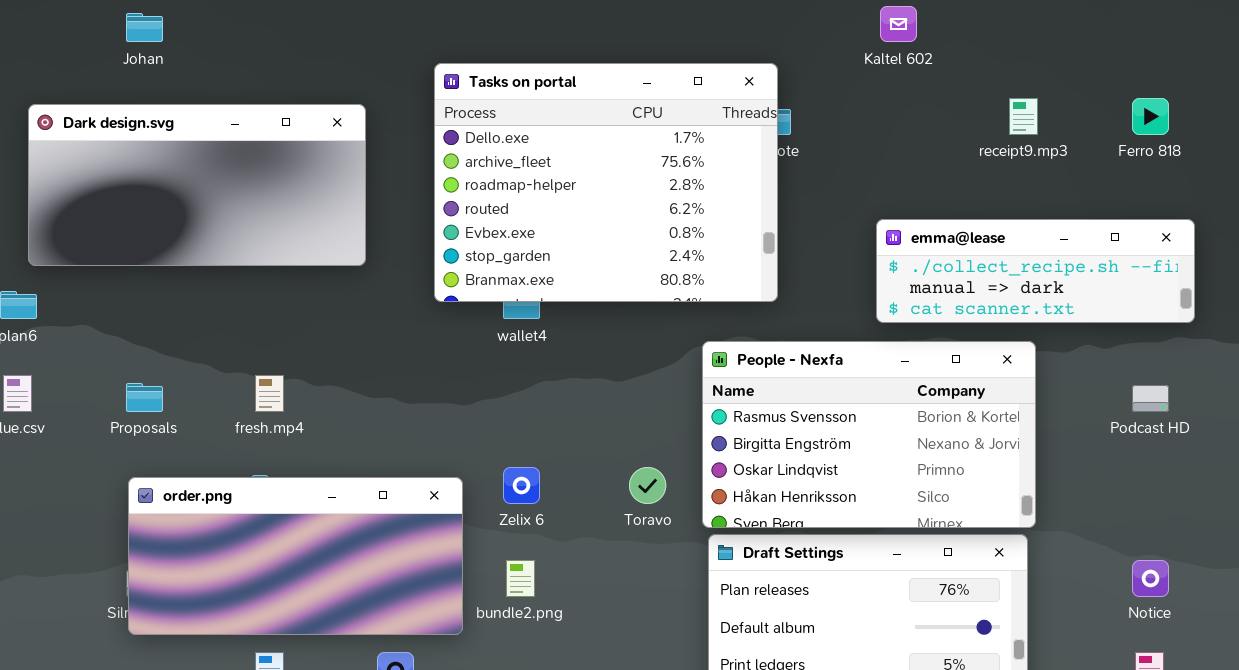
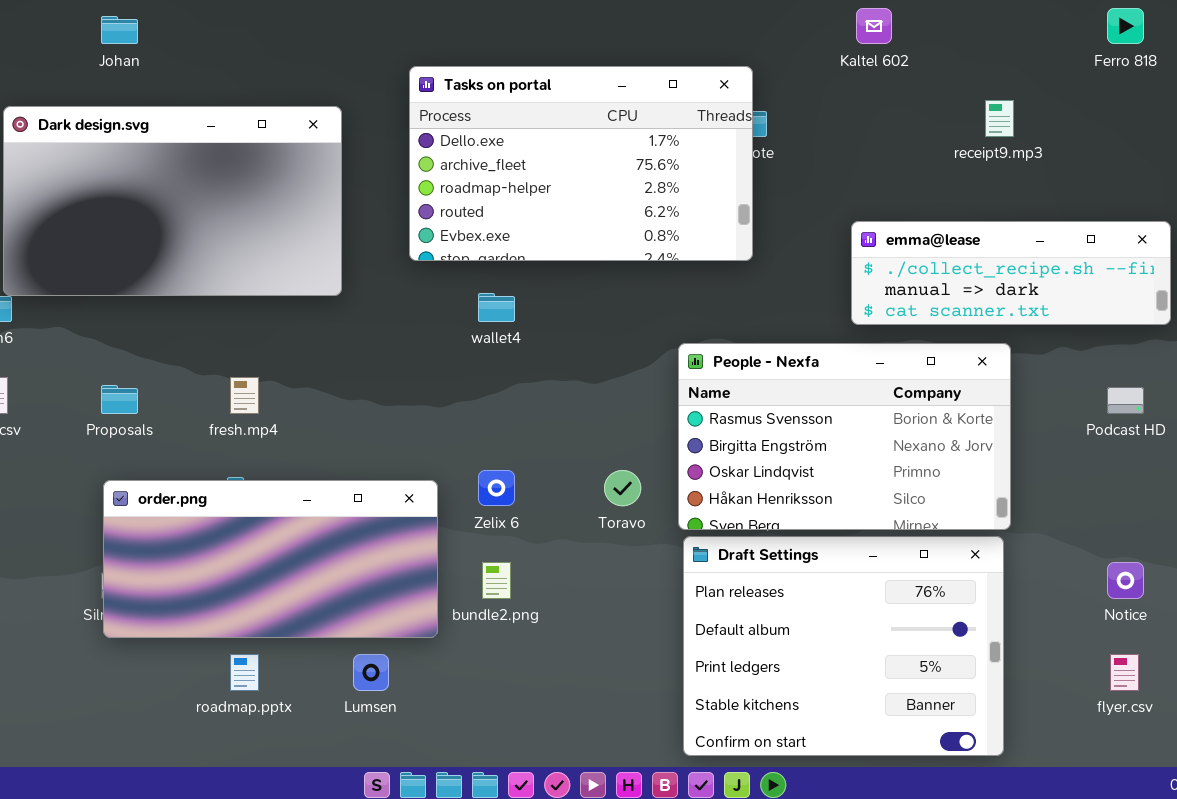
Tasks on portal: [434,63,778,302] -> [409,66,753,261], resized
Ferro 818: [1132,98,1169,135] -> [1107,8,1144,44], moved
Dark design.svg: [28,104,366,266] -> [3,106,342,296], resized

